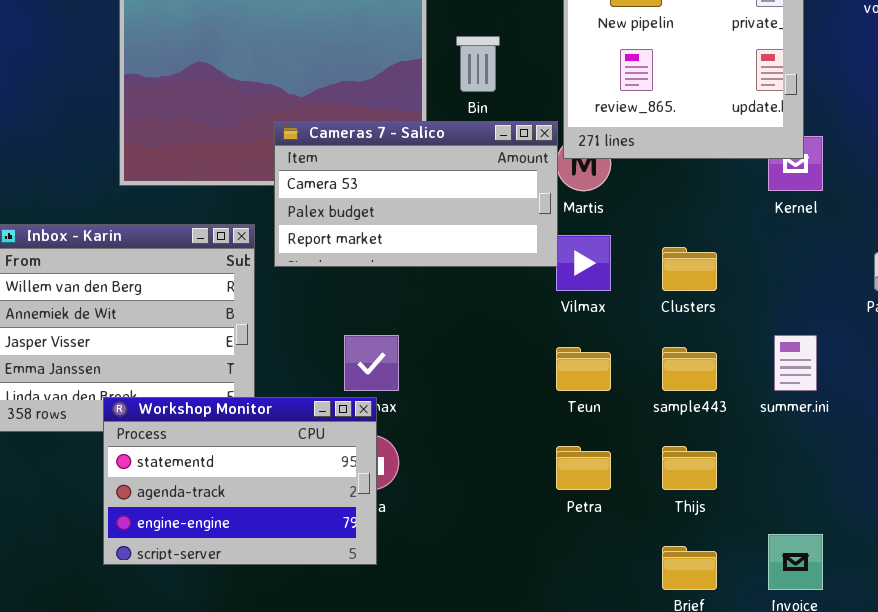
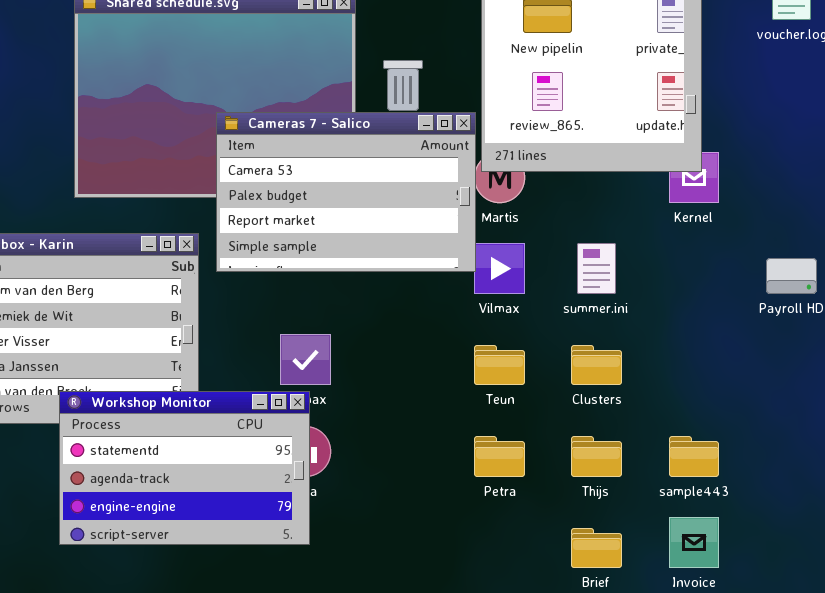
Cameras 7 - Salico: [274,121,558,267] -> [216,112,476,272], resized
Clusters: [662,247,717,291] -> [571,345,622,385], moved
summer.ini: [774,335,817,391] -> [577,243,616,294], moved
sample443: [662,347,717,391] -> [669,436,719,477], moved

